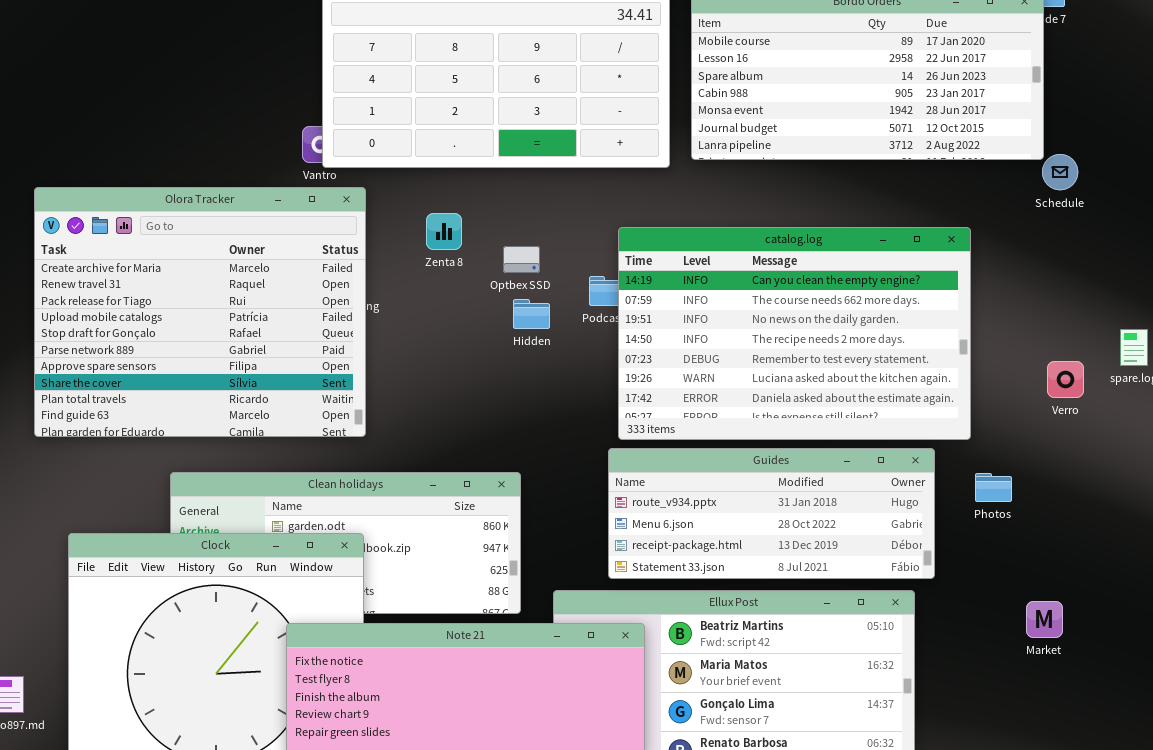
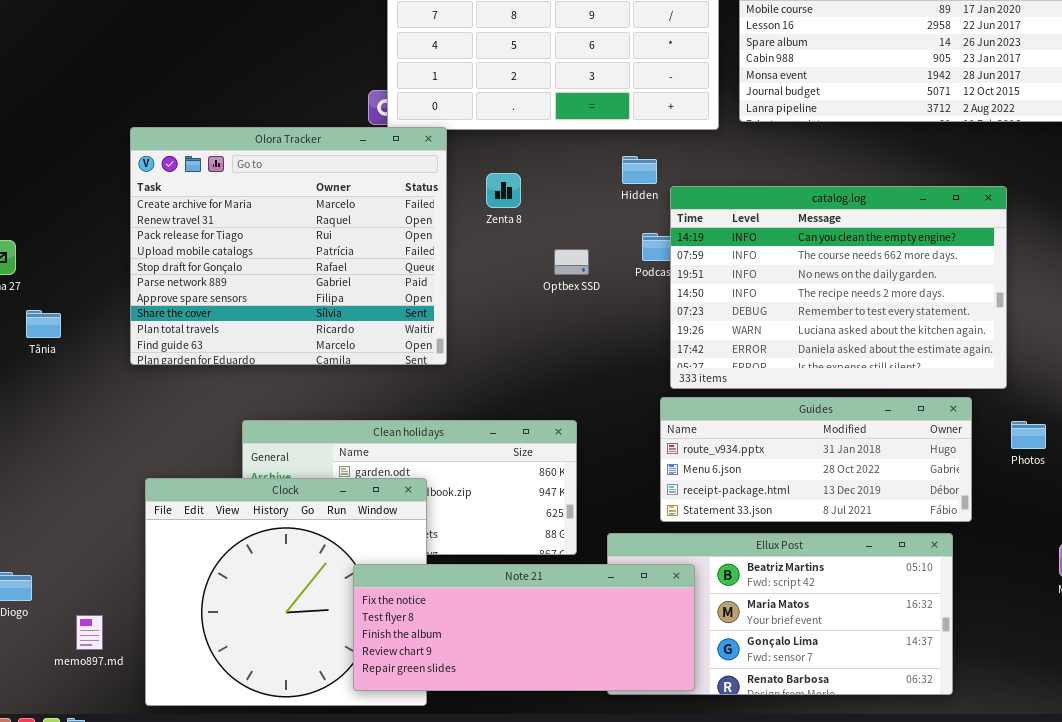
Olora Tracker: [34,187,366,437] -> [130,127,447,365], moved
Optbex SSD: [503,246,540,273] -> [554,249,589,275], moved
Hidden: [513,299,550,329] -> [622,156,657,184], moved

